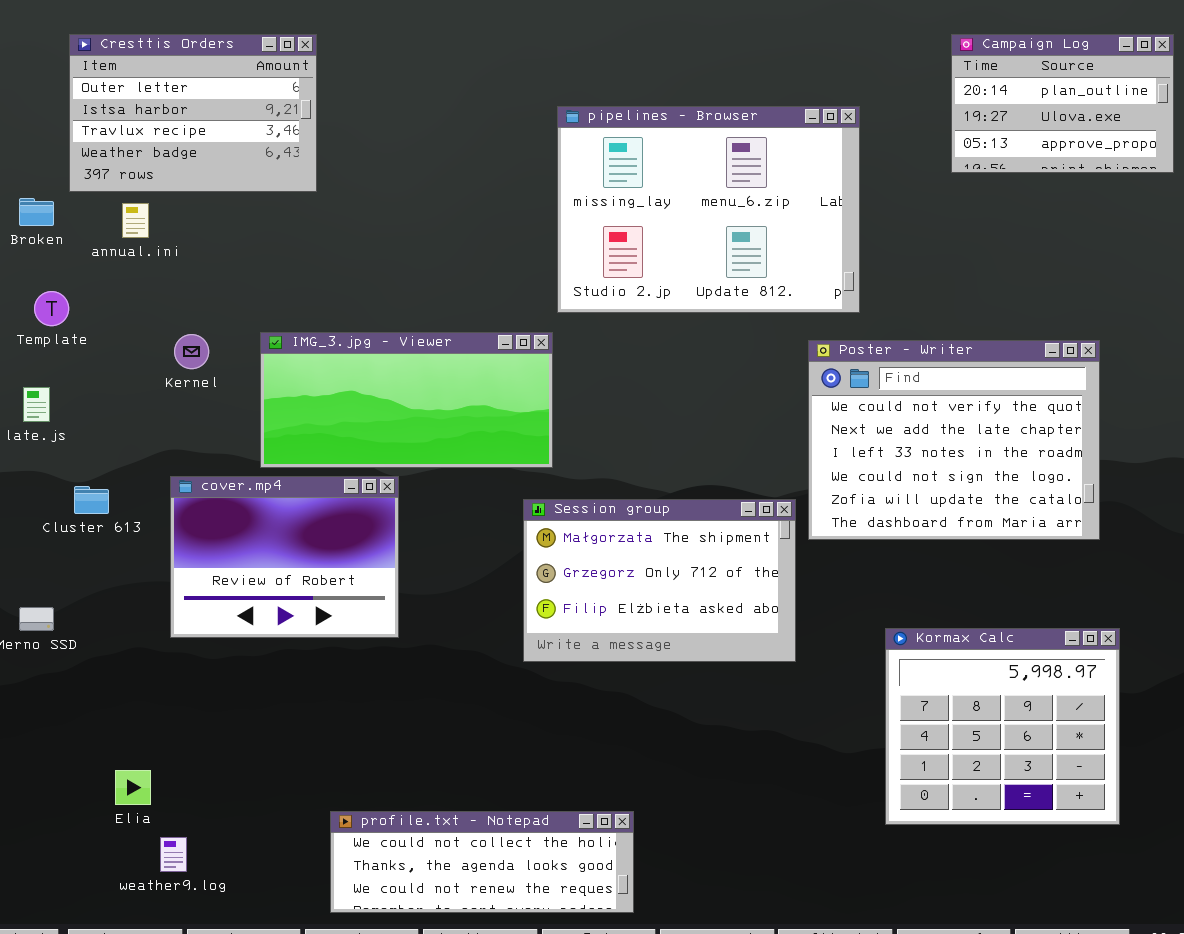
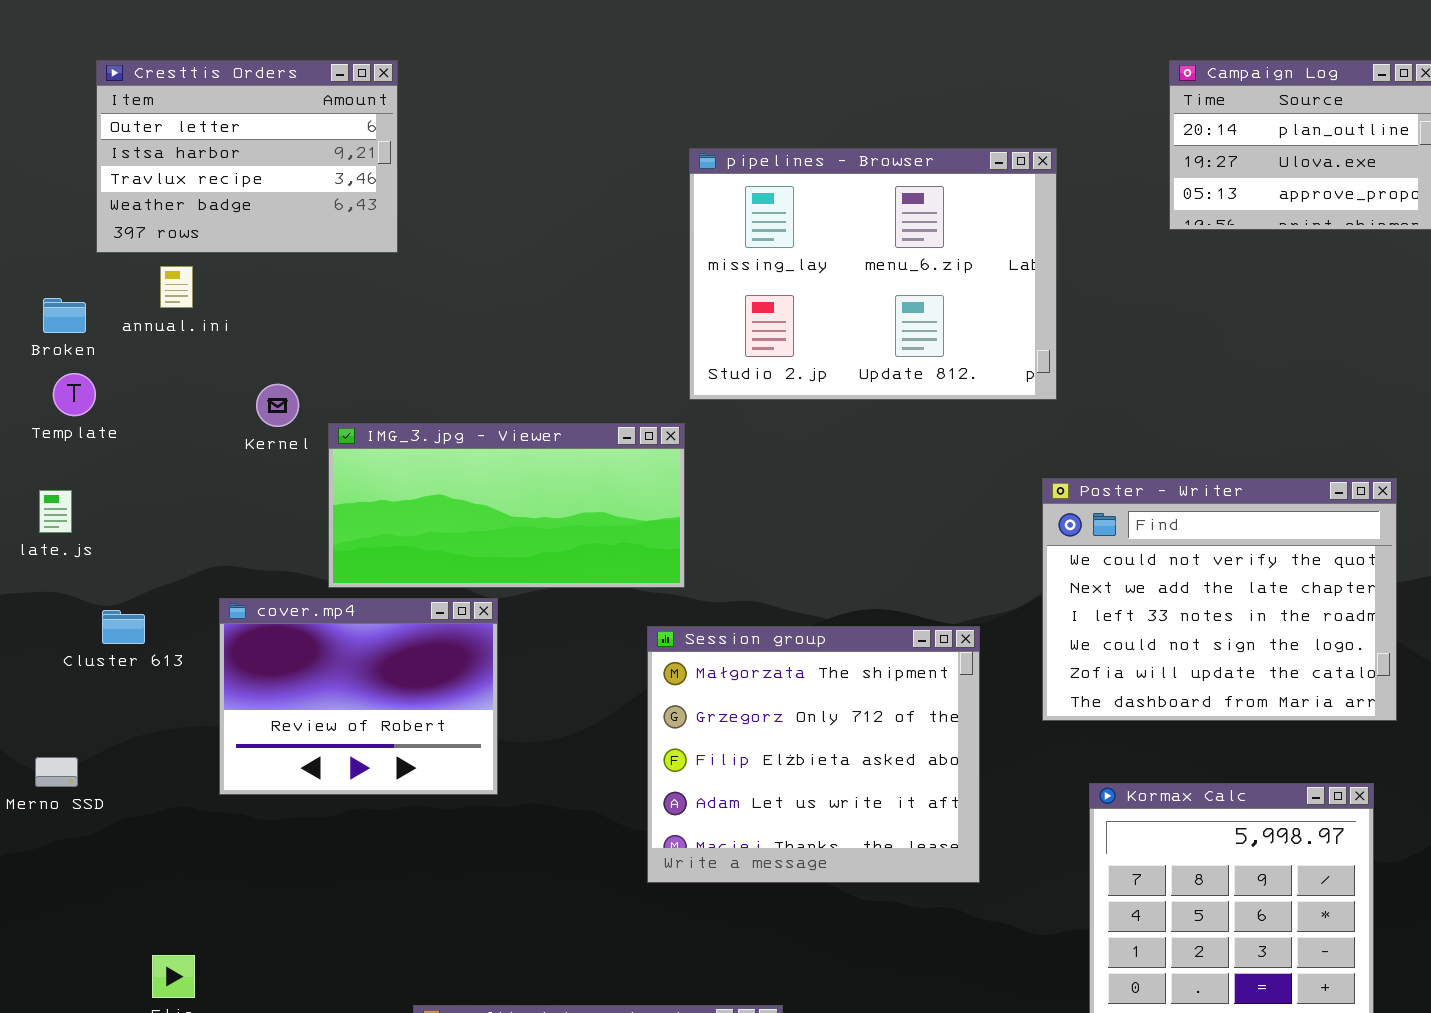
Broken: [19,198,54,226] -> [43,298,86,333], moved
Kernel: [174,334,209,369] -> [256,384,299,427], moved
Poster - Writer: [808,340,1100,540] -> [1042,478,1397,721], moved
Session group: [523,499,796,662] -> [647,626,980,883], resized

